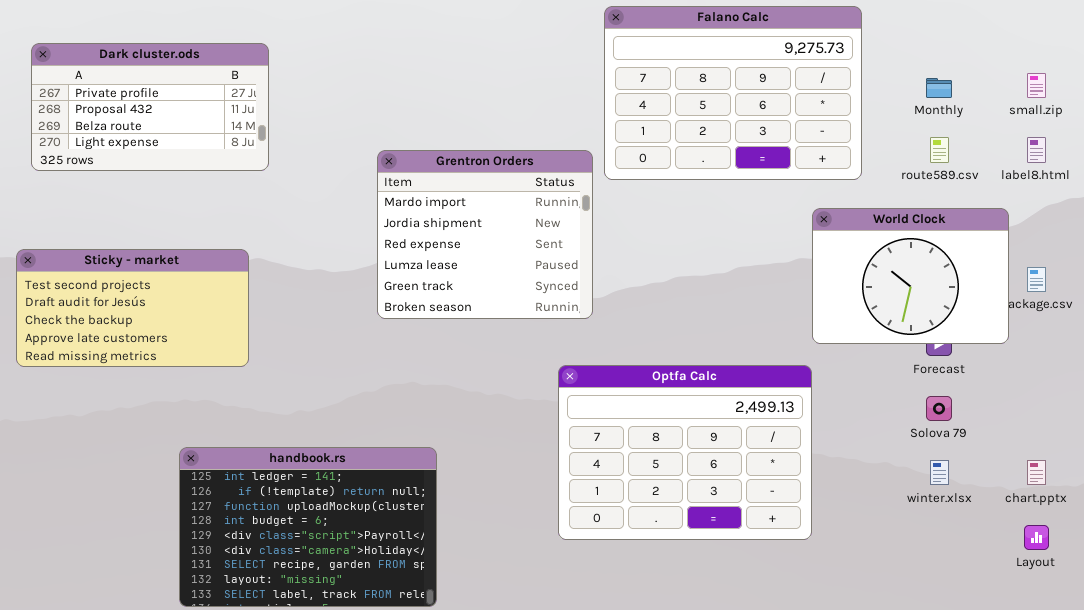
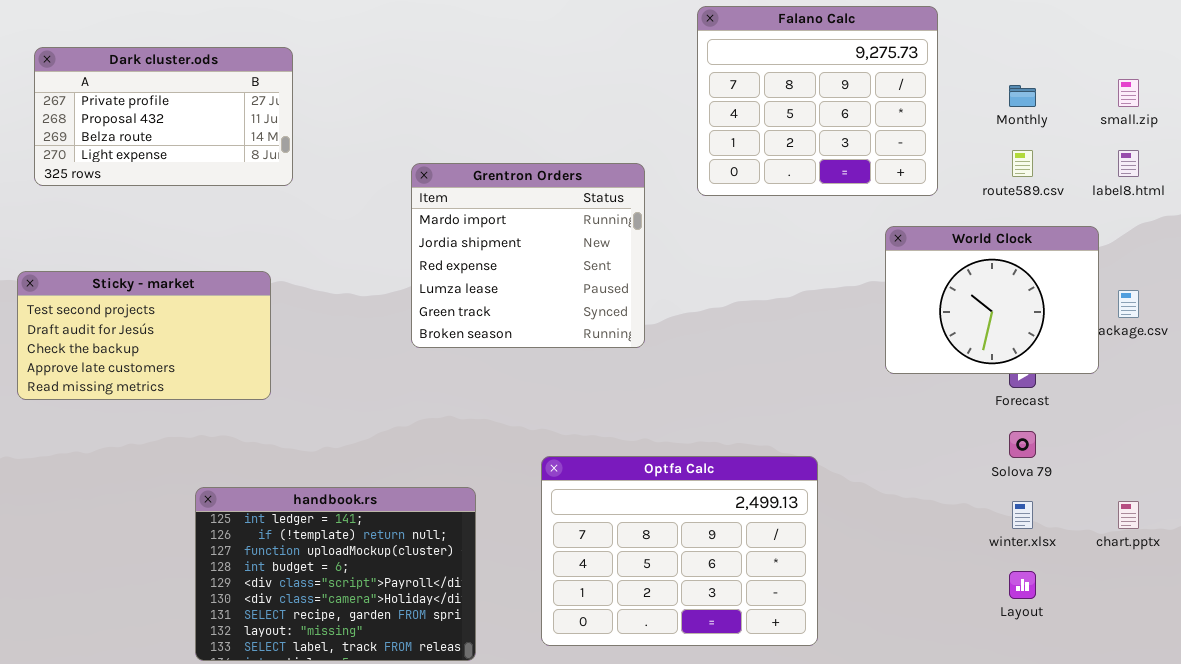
Falano Calc: [604,6,862,180] -> [697,6,938,196], resized
Optfa Calc: [558,365,812,540] -> [541,456,818,646], moved
Layout: [1024,525,1049,550] -> [1009,571,1036,599], moved

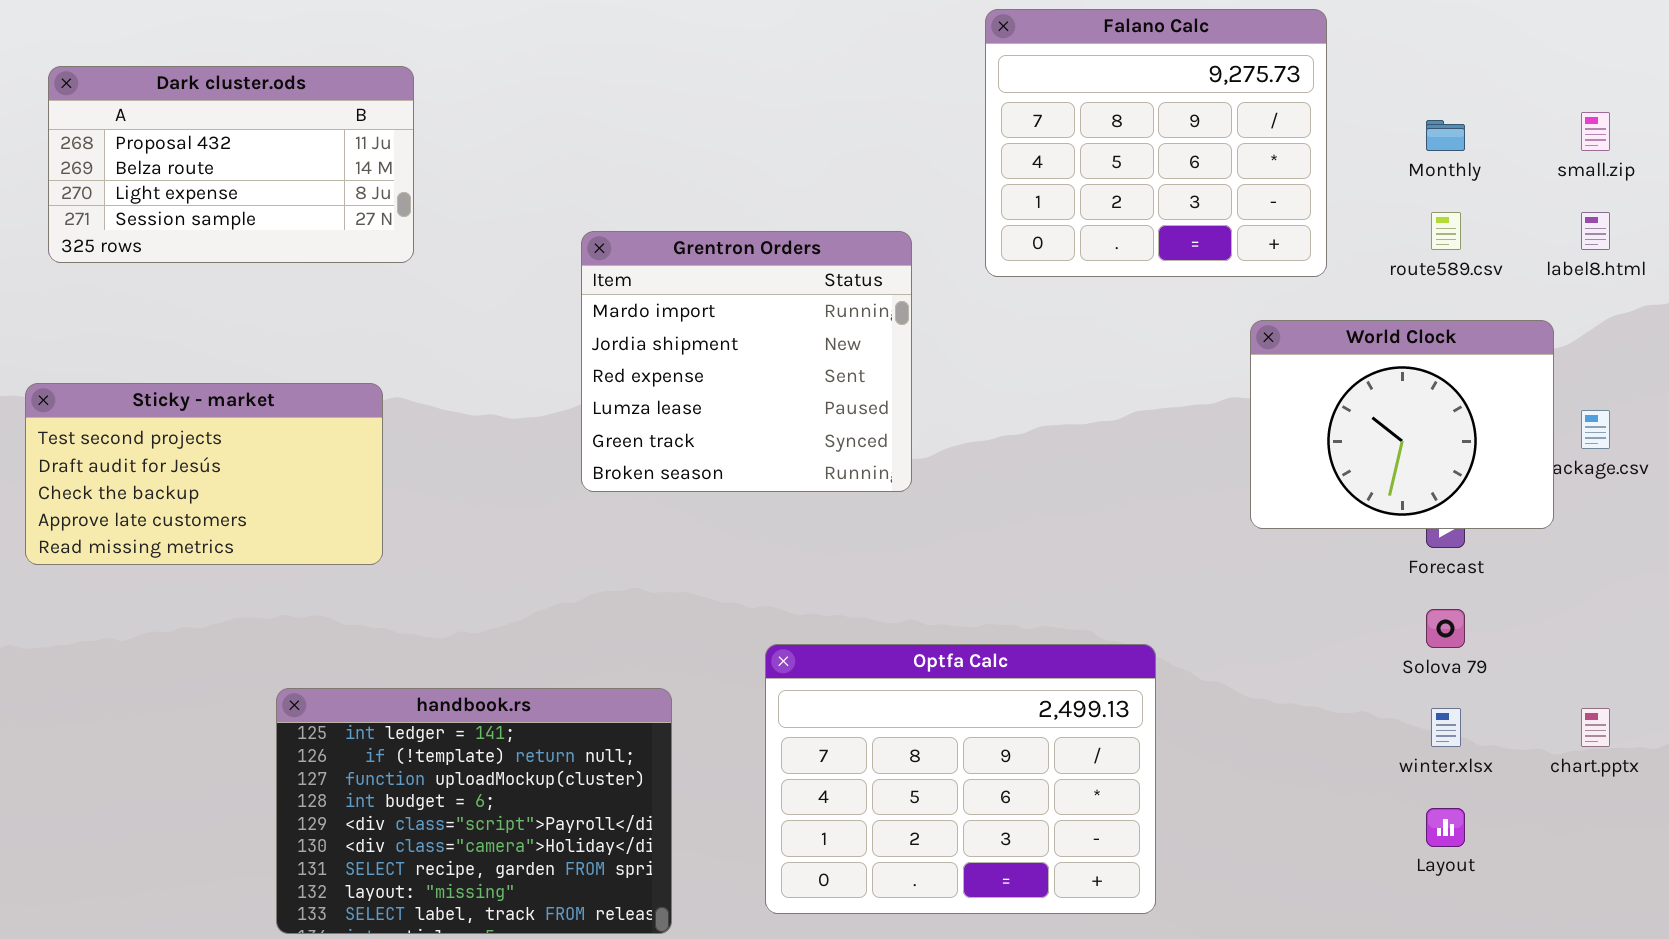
Dark cluster.ods: [34,47,293,186] -> [48,66,414,263], scrolled down 1 row

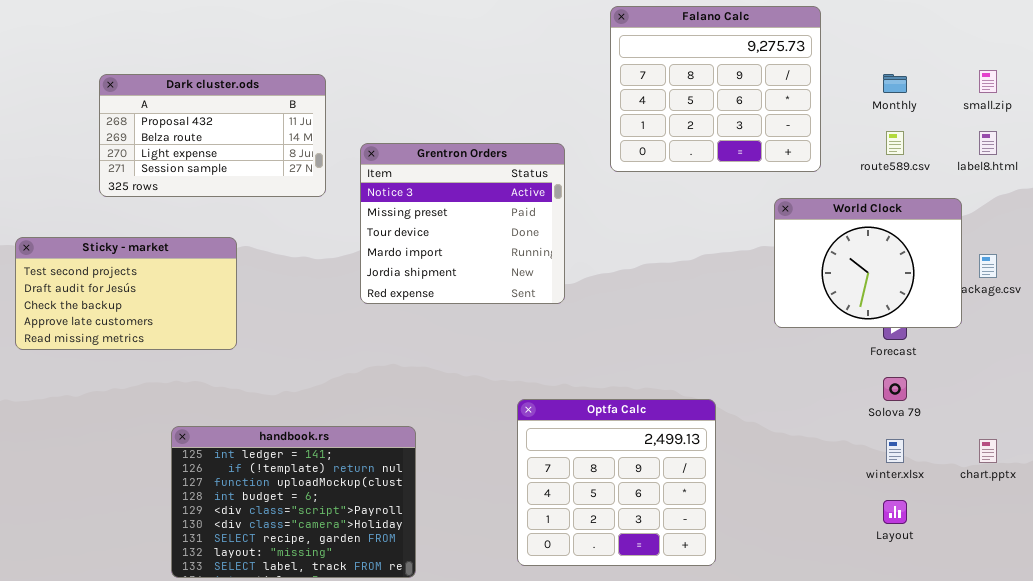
Dark cluster.ods: [48,66,414,263] -> [99,74,326,197], moved
Grentron Orders: [581,231,912,492] -> [360,143,565,304], scrolled up 3 rows
Optfa Calc: [765,644,1156,914] -> [517,399,716,566], resized

